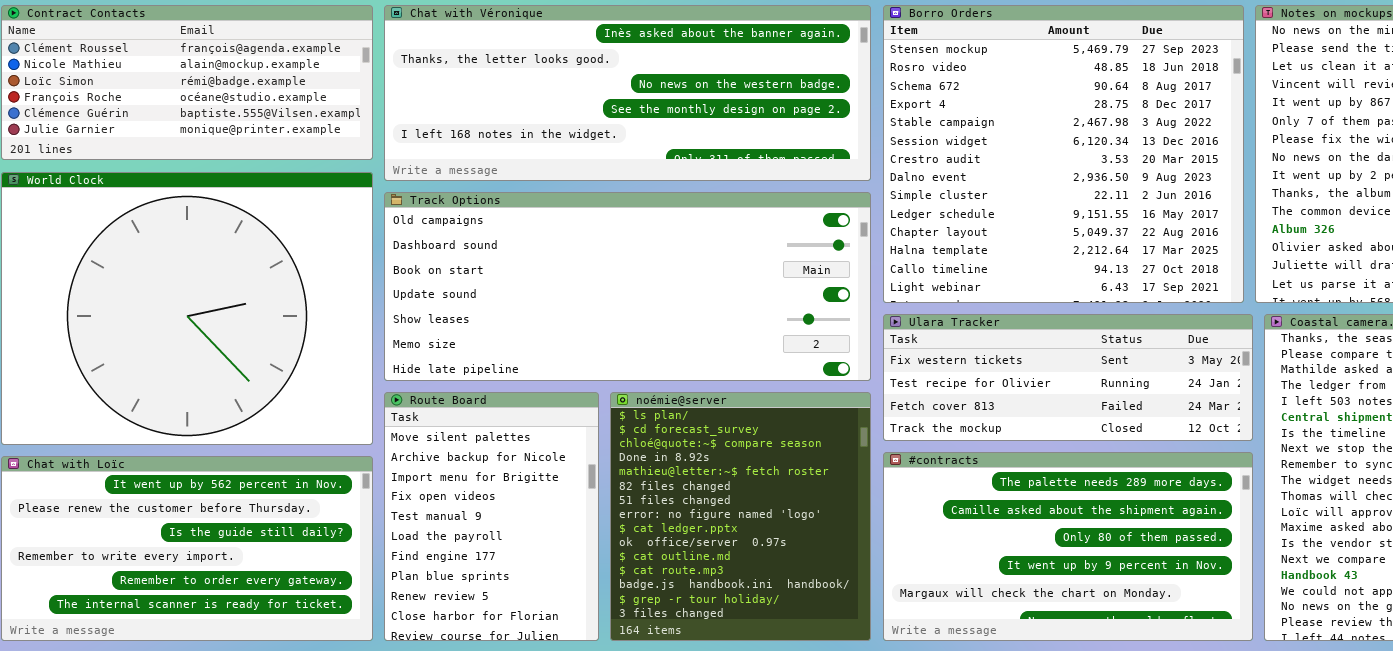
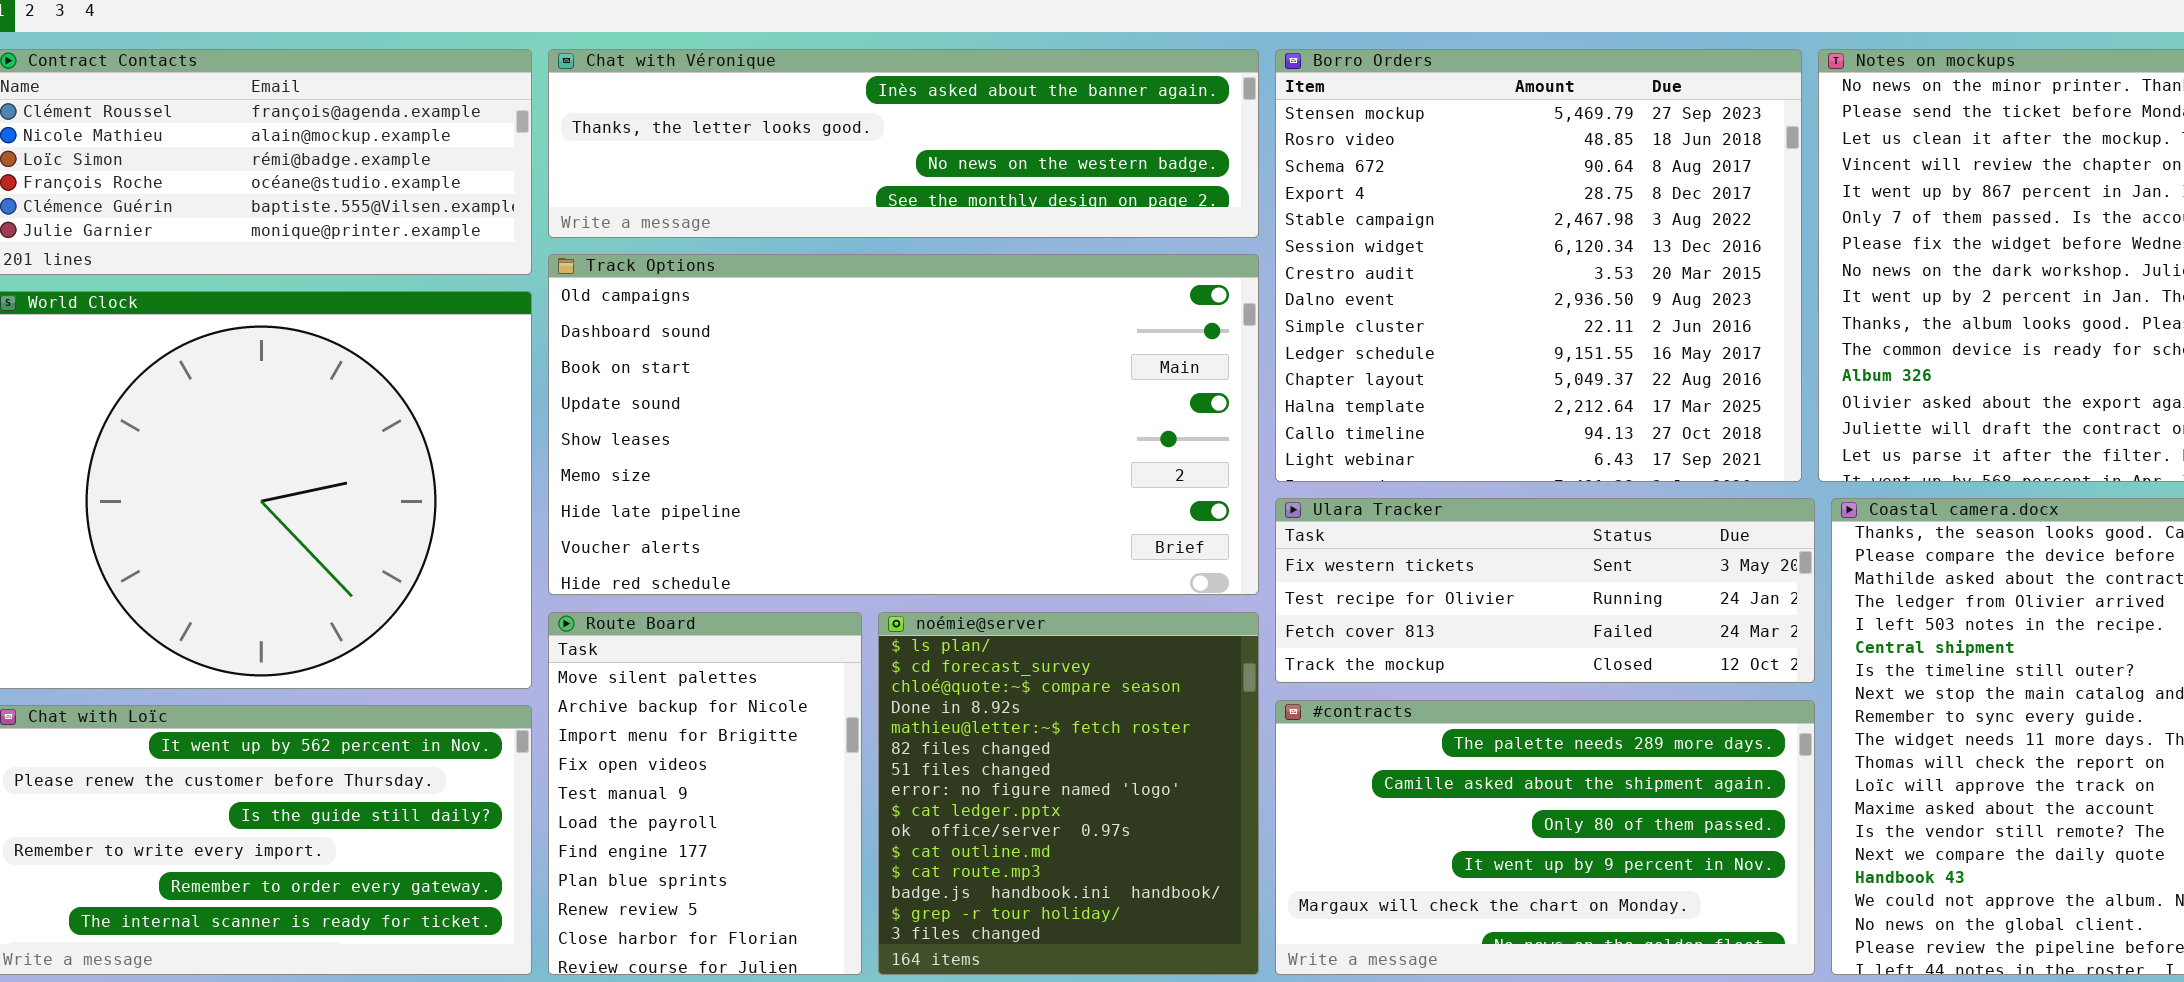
Chat with Véronique: [384,5,871,181] -> [548,49,1259,238], resized
Track Options: [384,192,871,381] -> [548,254,1259,595], resized

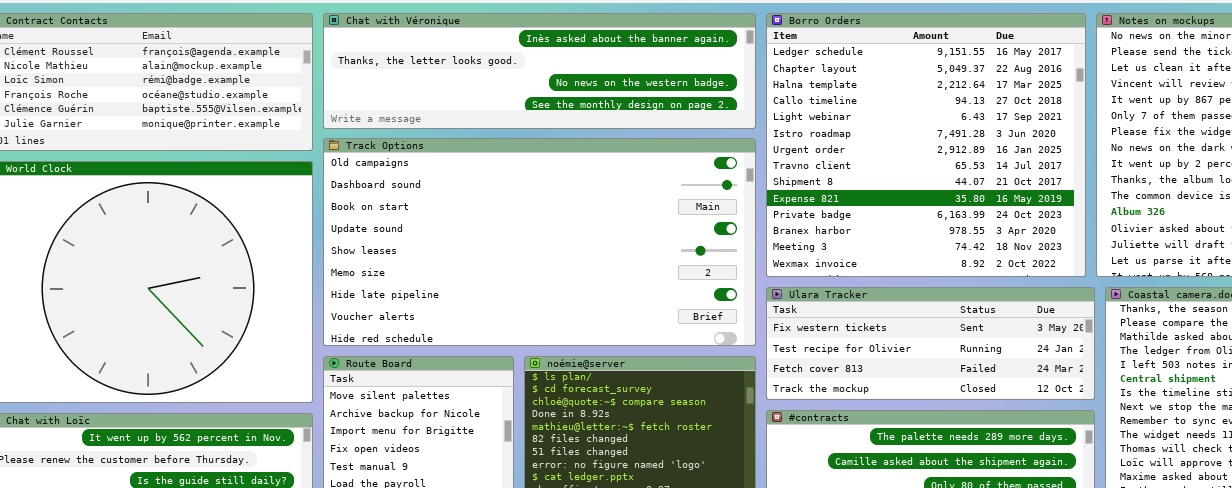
Borro Orders: [1275,49,1802,482] -> [766,13,1086,277], scrolled down 9 rows

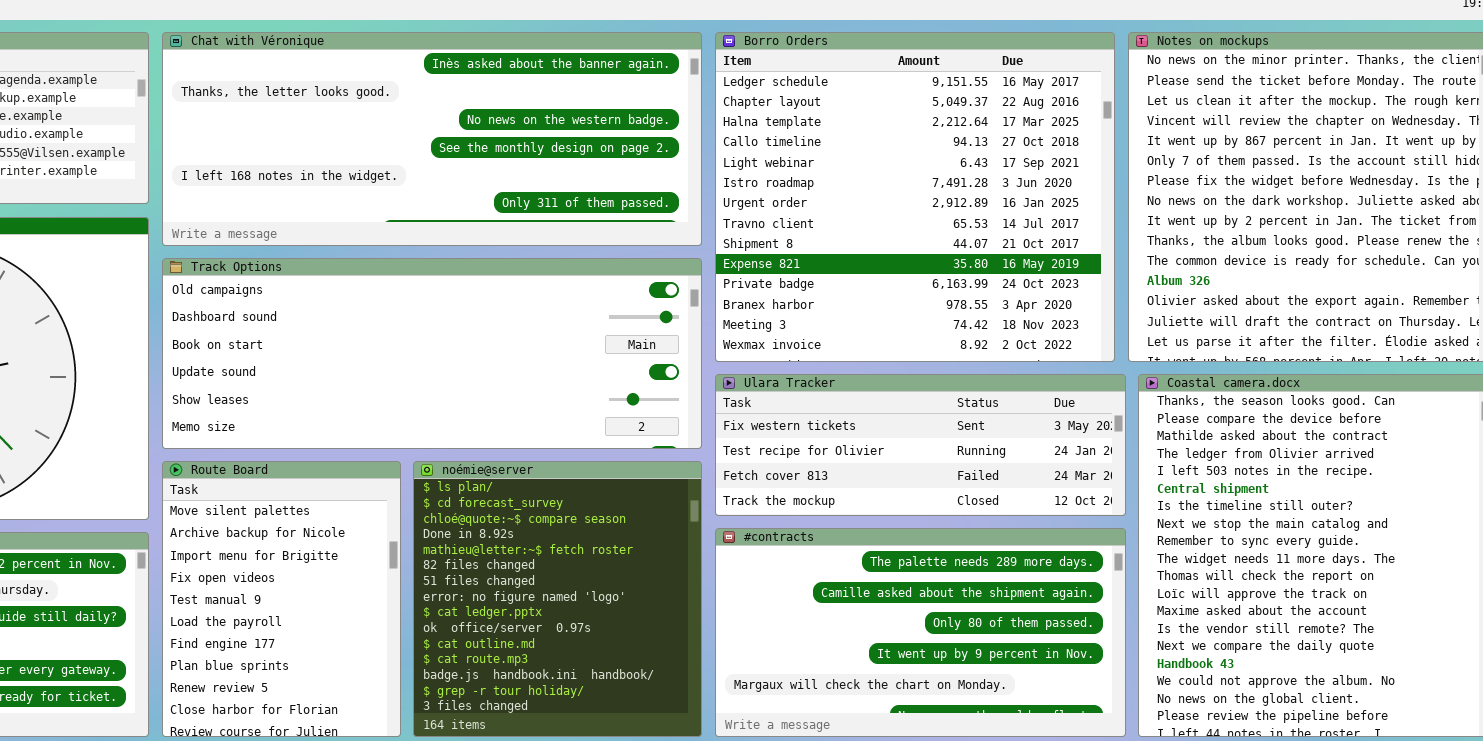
Chat with Véronique: [323,13,756,129] -> [162,32,702,246], resized
Track Options: [323,138,756,346] -> [162,258,702,449], resized

